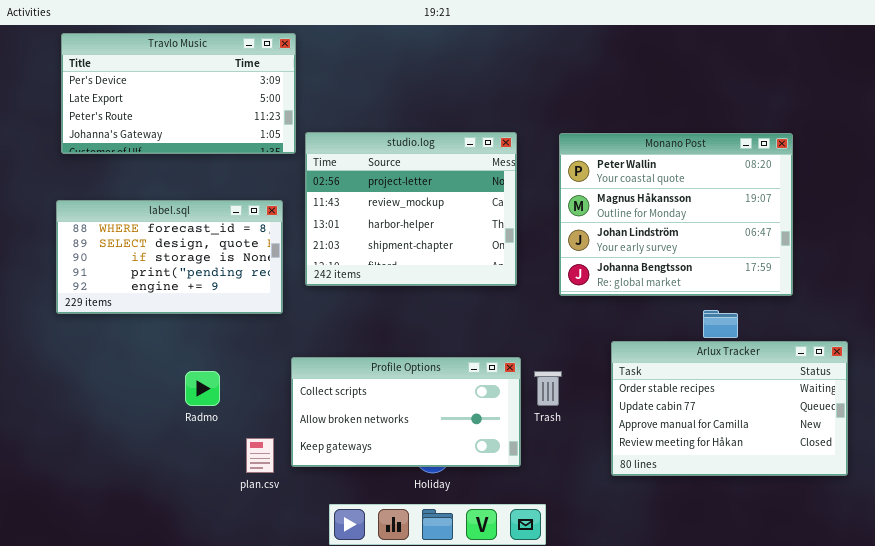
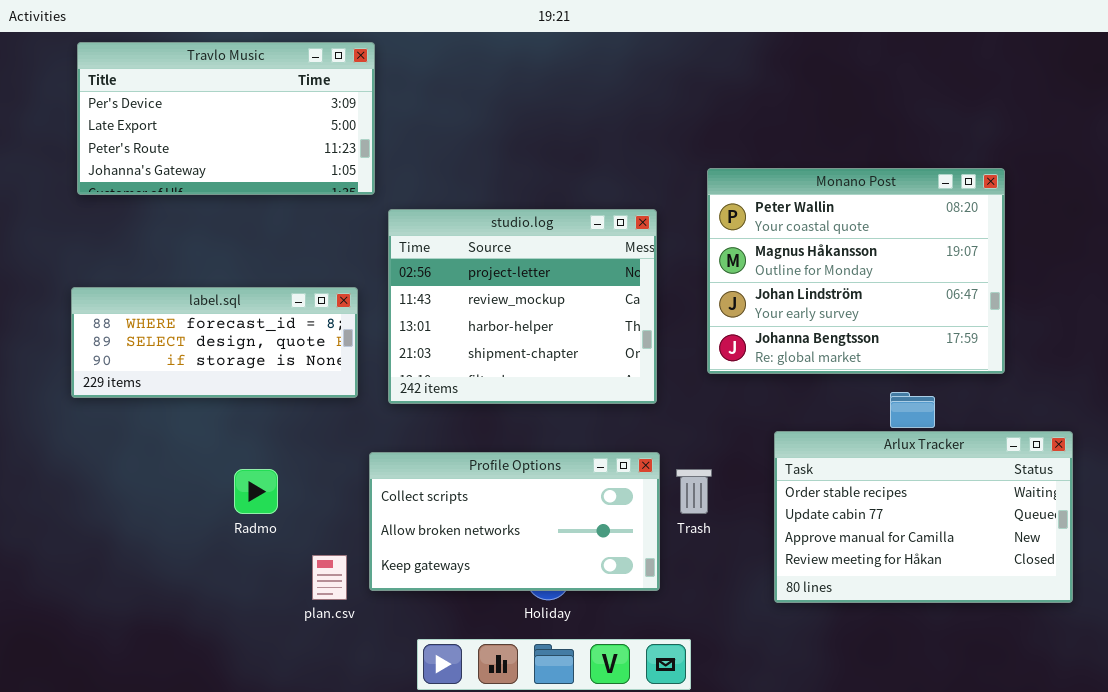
studio.log: [305,132,517,286] -> [388,209,657,404], moved
label.sql: [56,200,283,314] -> [71,287,358,398], resized

